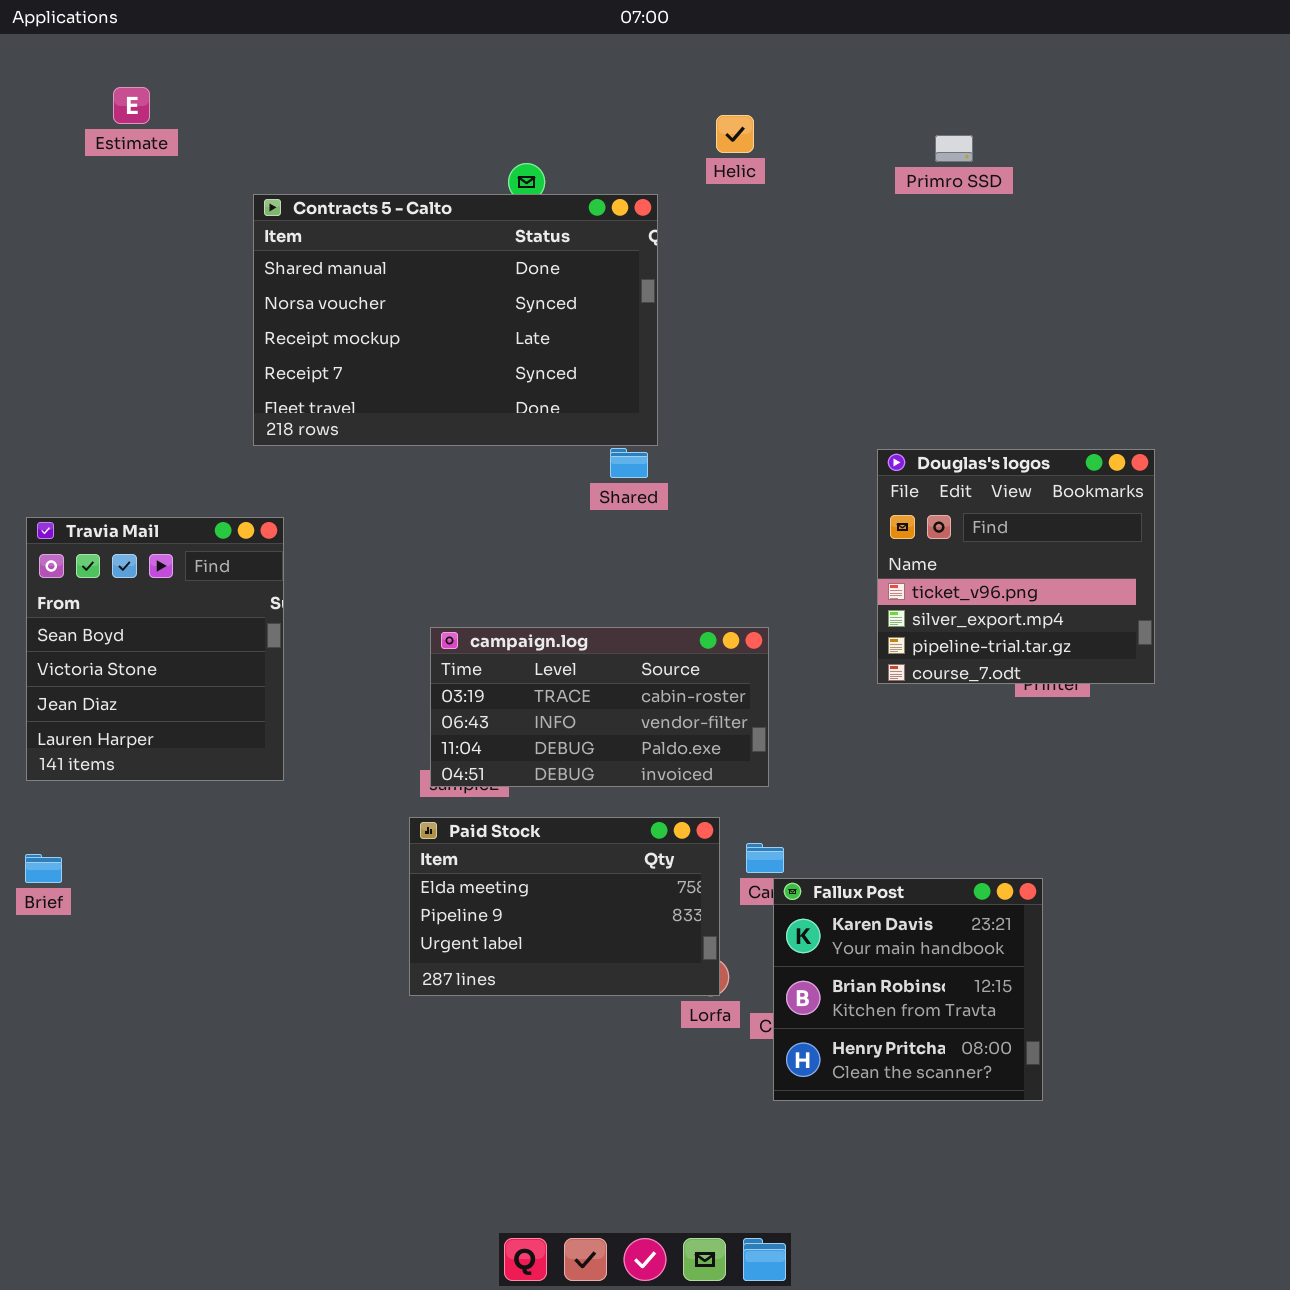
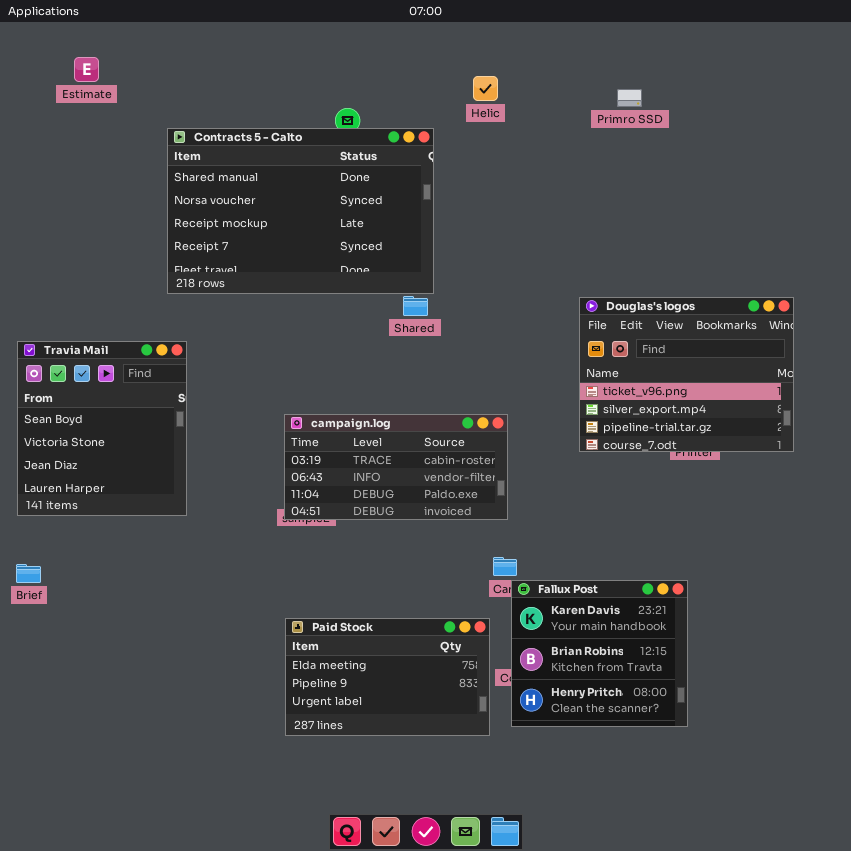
Douglas's logos: [877,449,1155,684] -> [579,297,794,452], resized
Paid Stock: [409,817,720,996] -> [285,618,490,736], moved

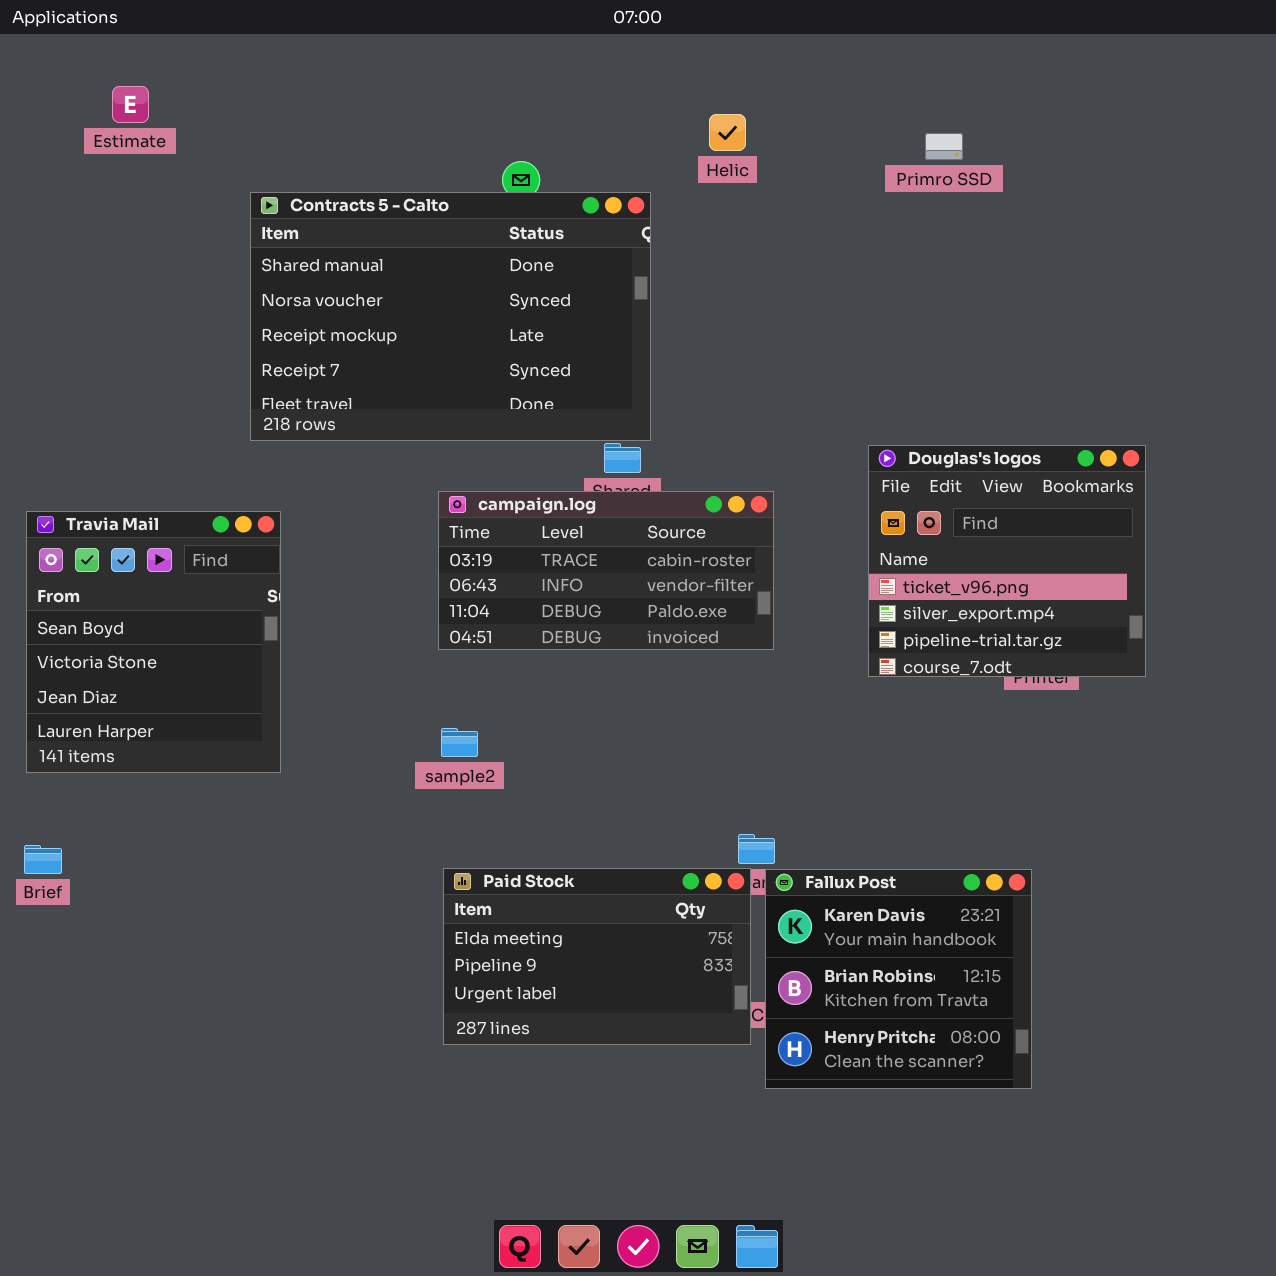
Douglas's logos: [579,297,794,452] -> [868,445,1146,677], resized
campaign.log: [284,414,508,520] -> [438,491,774,650], moved
Paid Stock: [285,618,490,736] -> [443,868,751,1045], moved

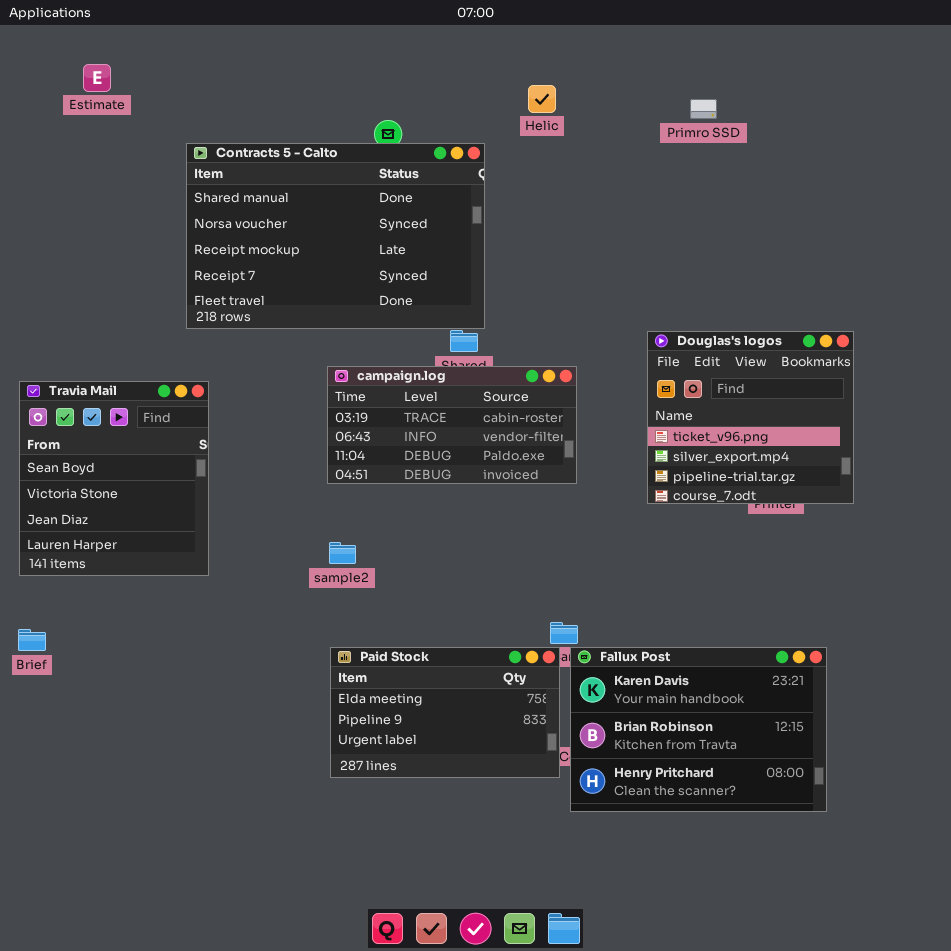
Fallux Post: [765,869,1032,1089] -> [570,647,827,812], resized

